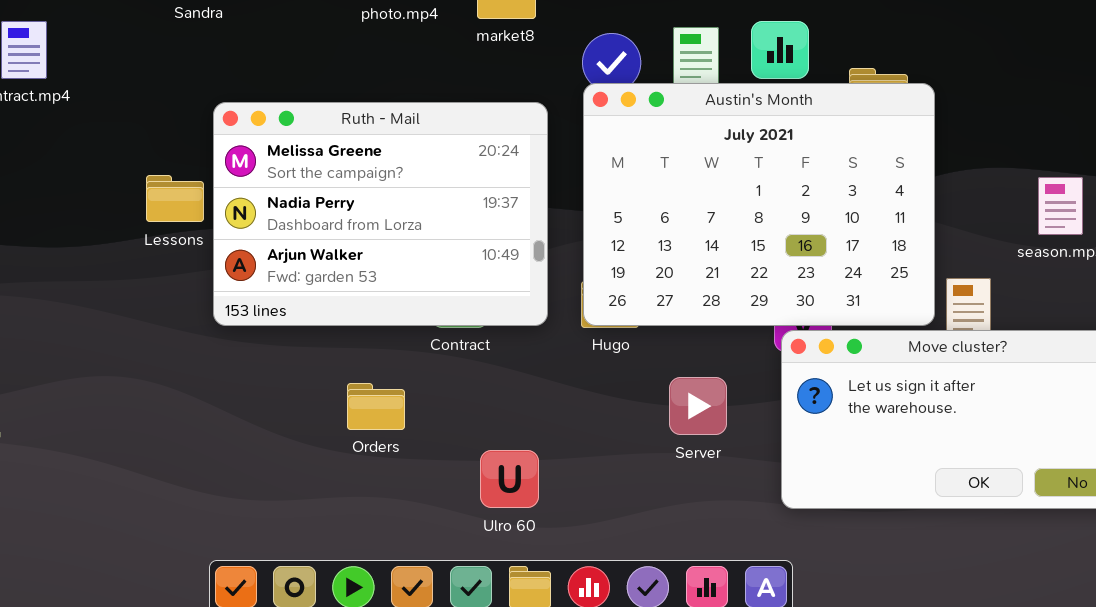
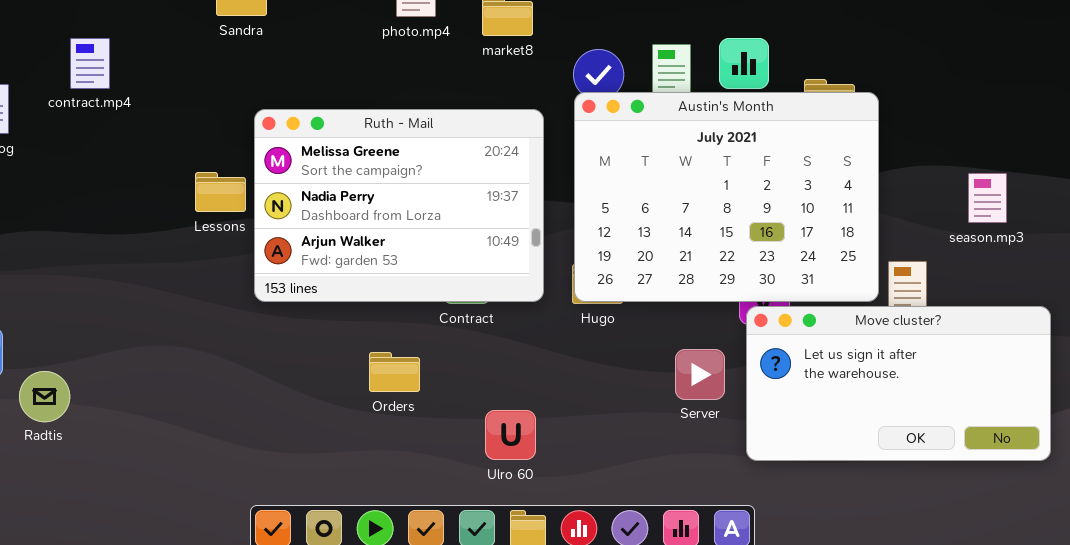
Server: [669,377,727,435] -> [675,349,725,400], moved

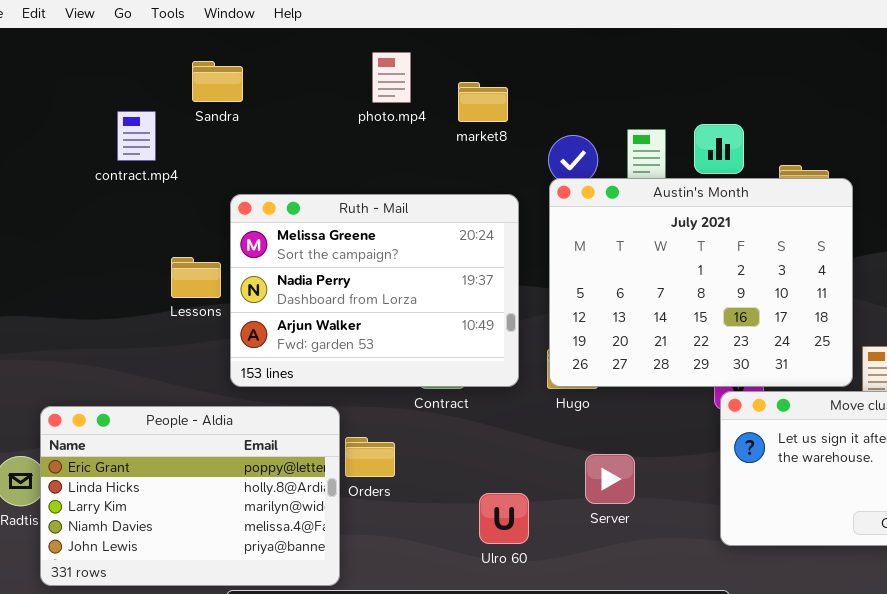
contract.mp4: [70,38,110,89] -> [117,111,156,161], moved
People - Aldia: none -> [40,406,340,586], opened
Server: [675,349,725,400] -> [585,454,635,504], moved
Ulro 60: [485,410,536,460] -> [479,493,529,544], moved

